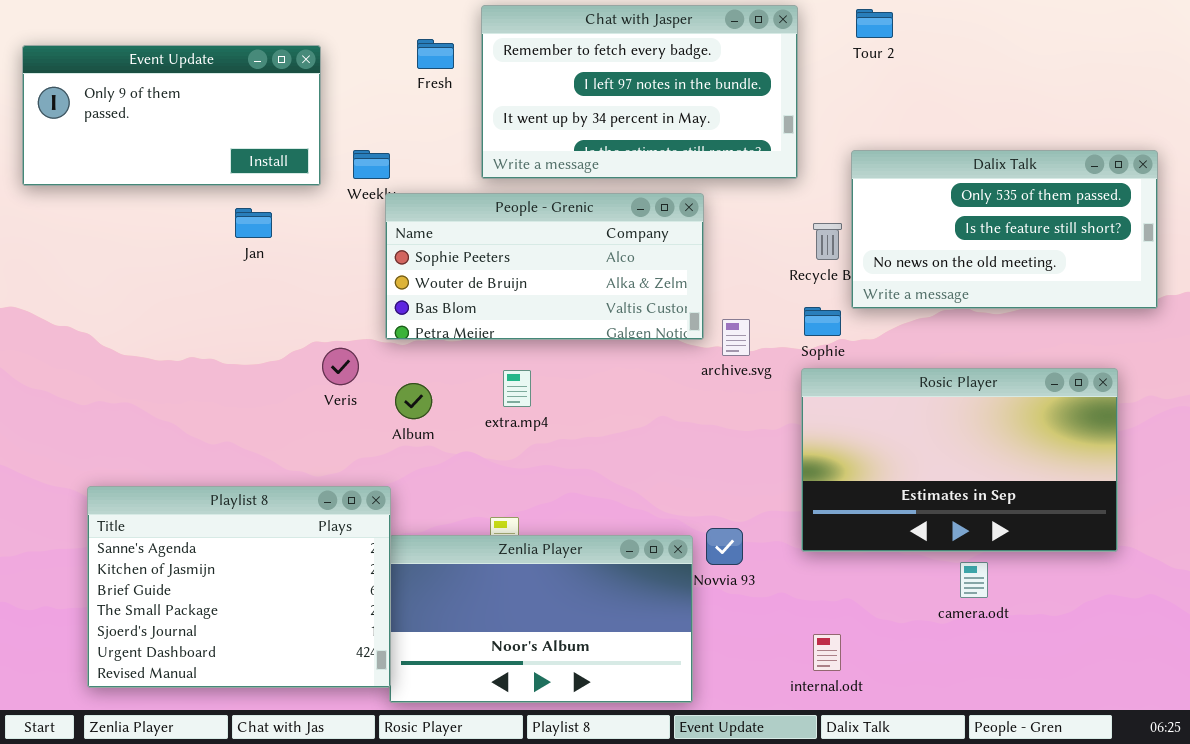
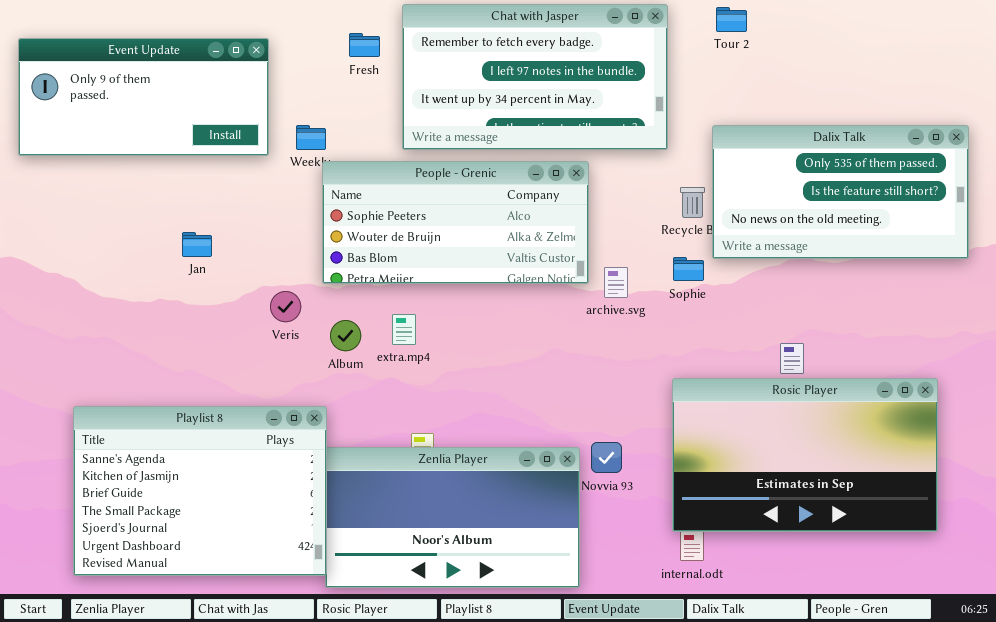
Jan: [235,208,272,238] -> [182,232,212,257], moved
Rosic Player: [801,368,1118,552] -> [672,378,938,532], moved
extra.mp4: [503,370,531,407] -> [392,314,416,345], moved

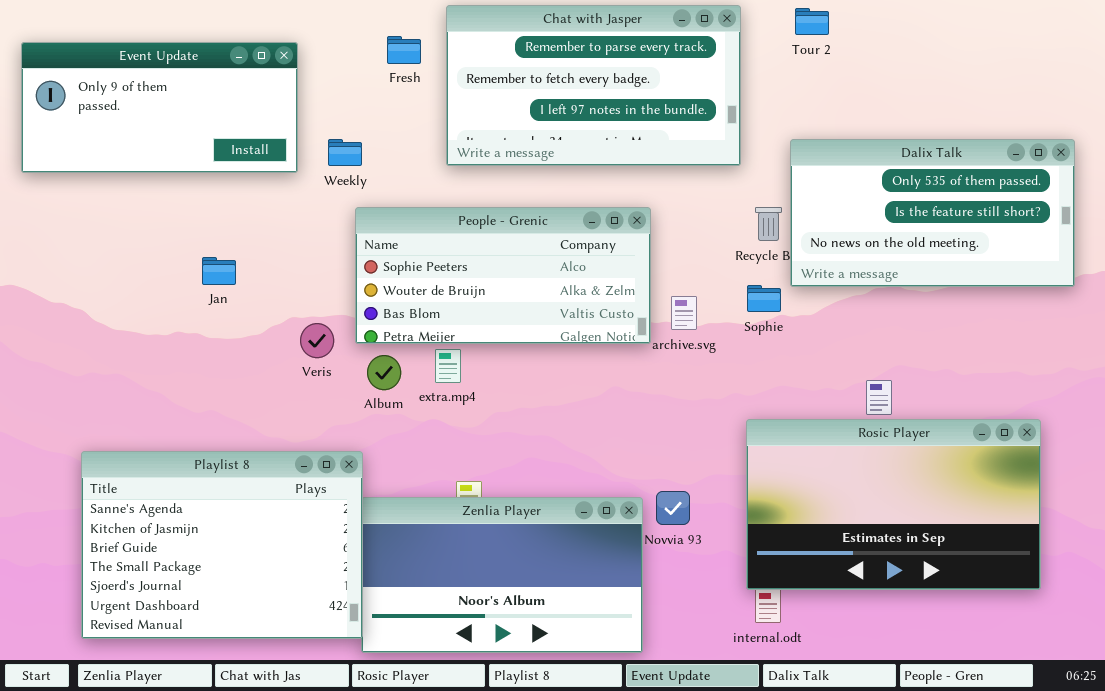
Chat with Jasper: [402,4,668,150] -> [446,5,741,166], scrolled up 1 row
People - Grenic: [322,161,589,284] -> [355,207,651,344], moved

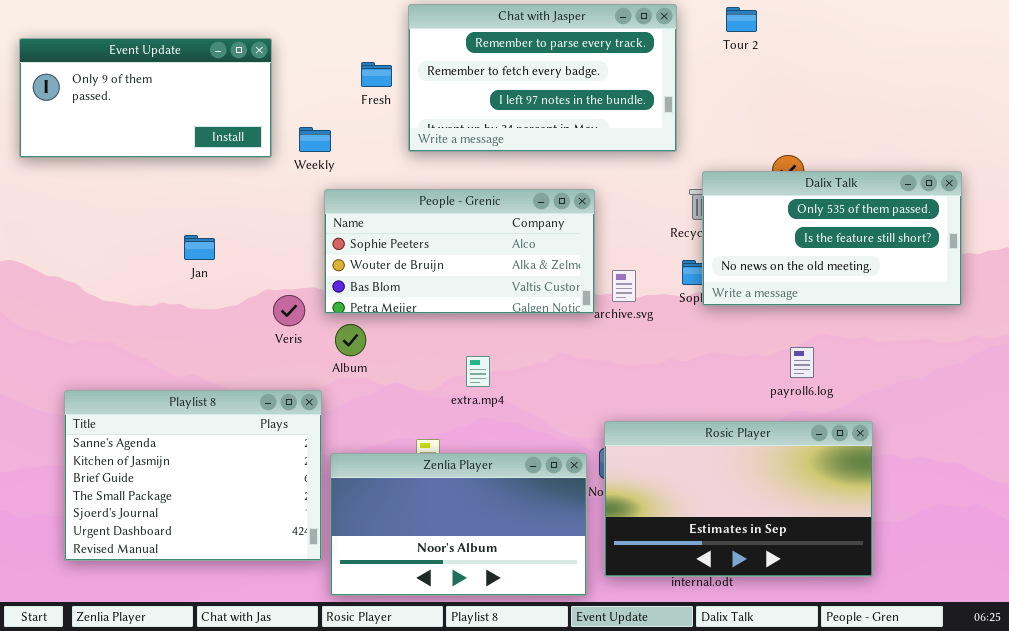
Fresh: [387,36,421,64] -> [361,62,392,87], moved
Dalix Talk: [790,139,1075,287] -> [702,171,962,306], moved
extra.mp4: [435,349,461,383] -> [466,356,490,387], moved
Rosic Player: [746,419,1041,590] -> [604,421,873,577], moved
Playlist 8: [81,451,363,639] -> [64,390,322,561], moved

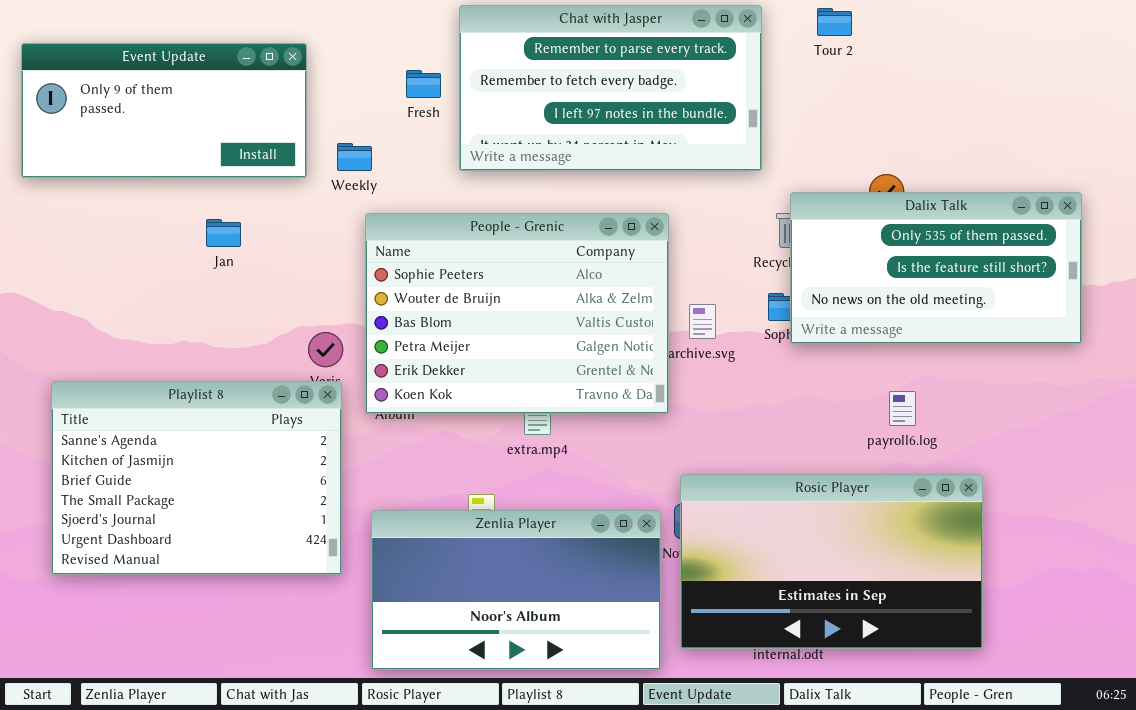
People - Grenic: [324,189,595,314] -> [365,213,669,414], resized
Jan: [184,235,215,260] -> [206,219,241,247], moved
Playlist 8: [64,390,322,561] -> [51,381,342,575], moved

